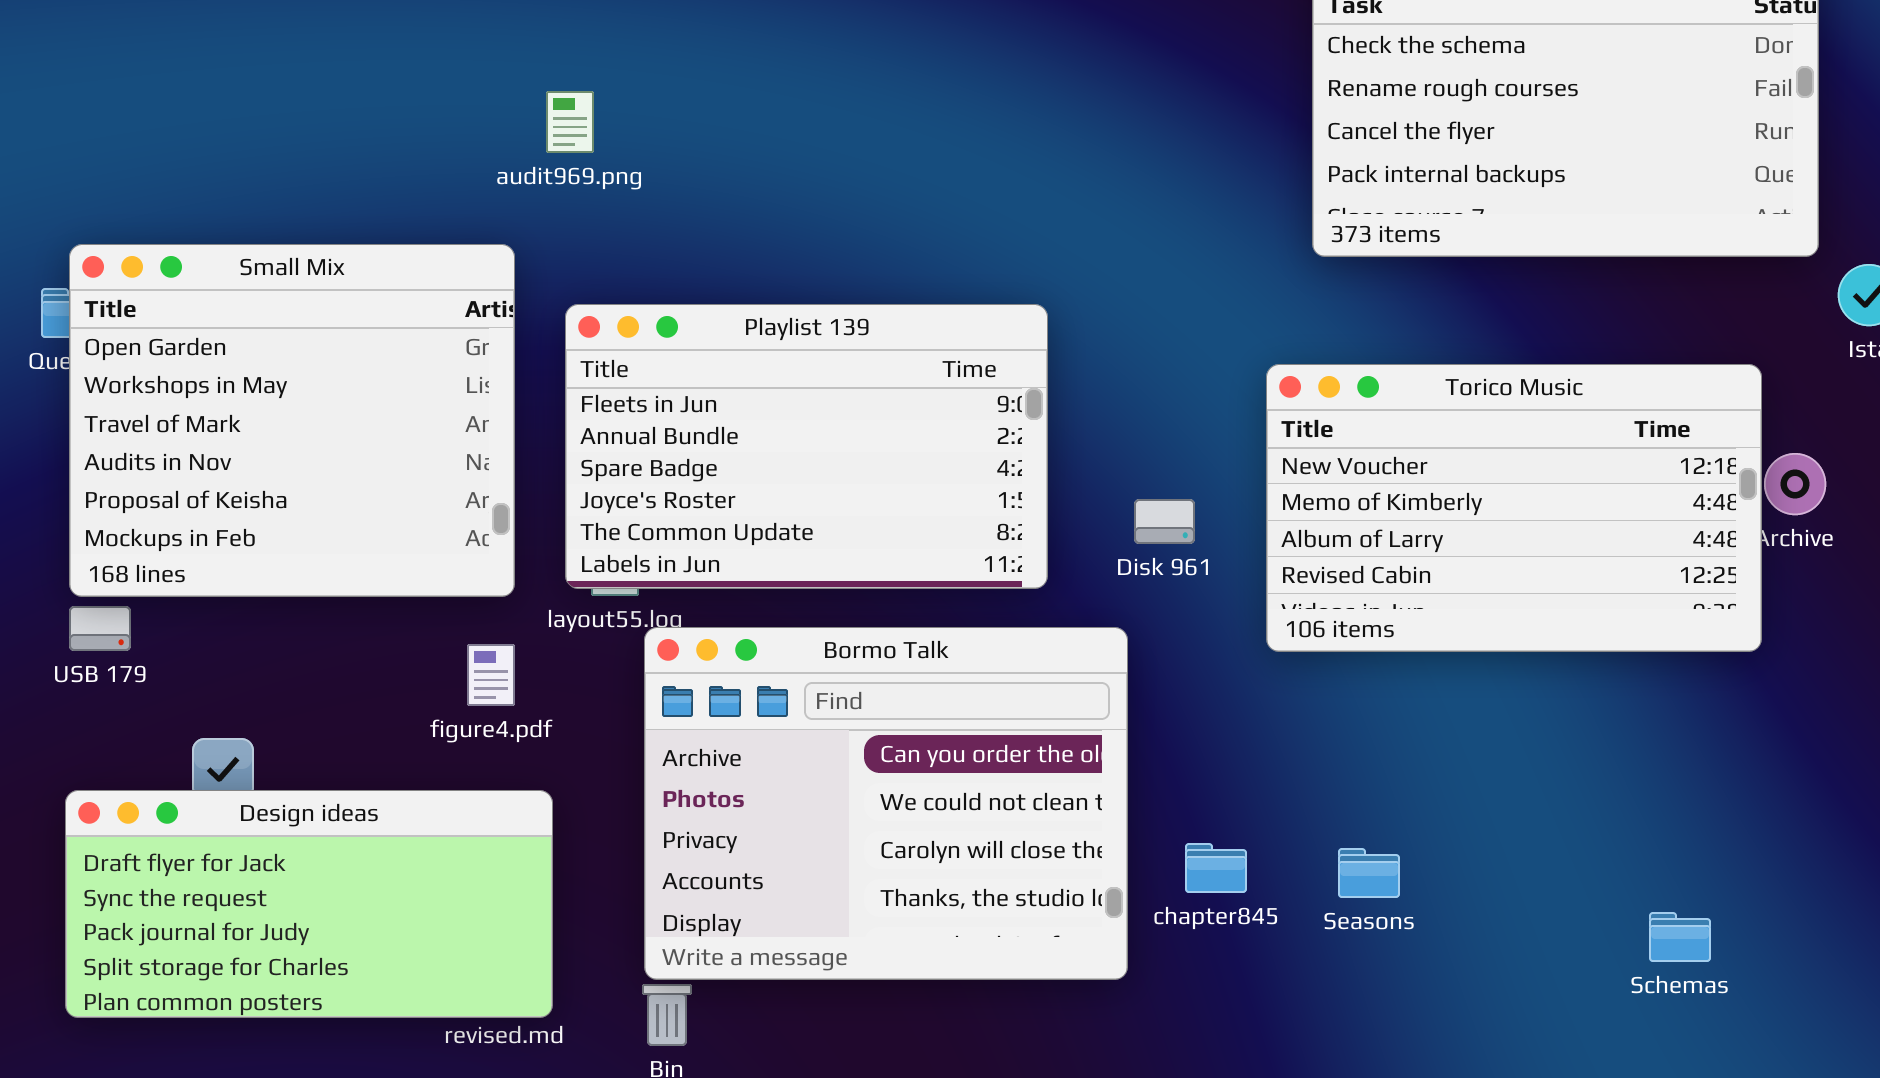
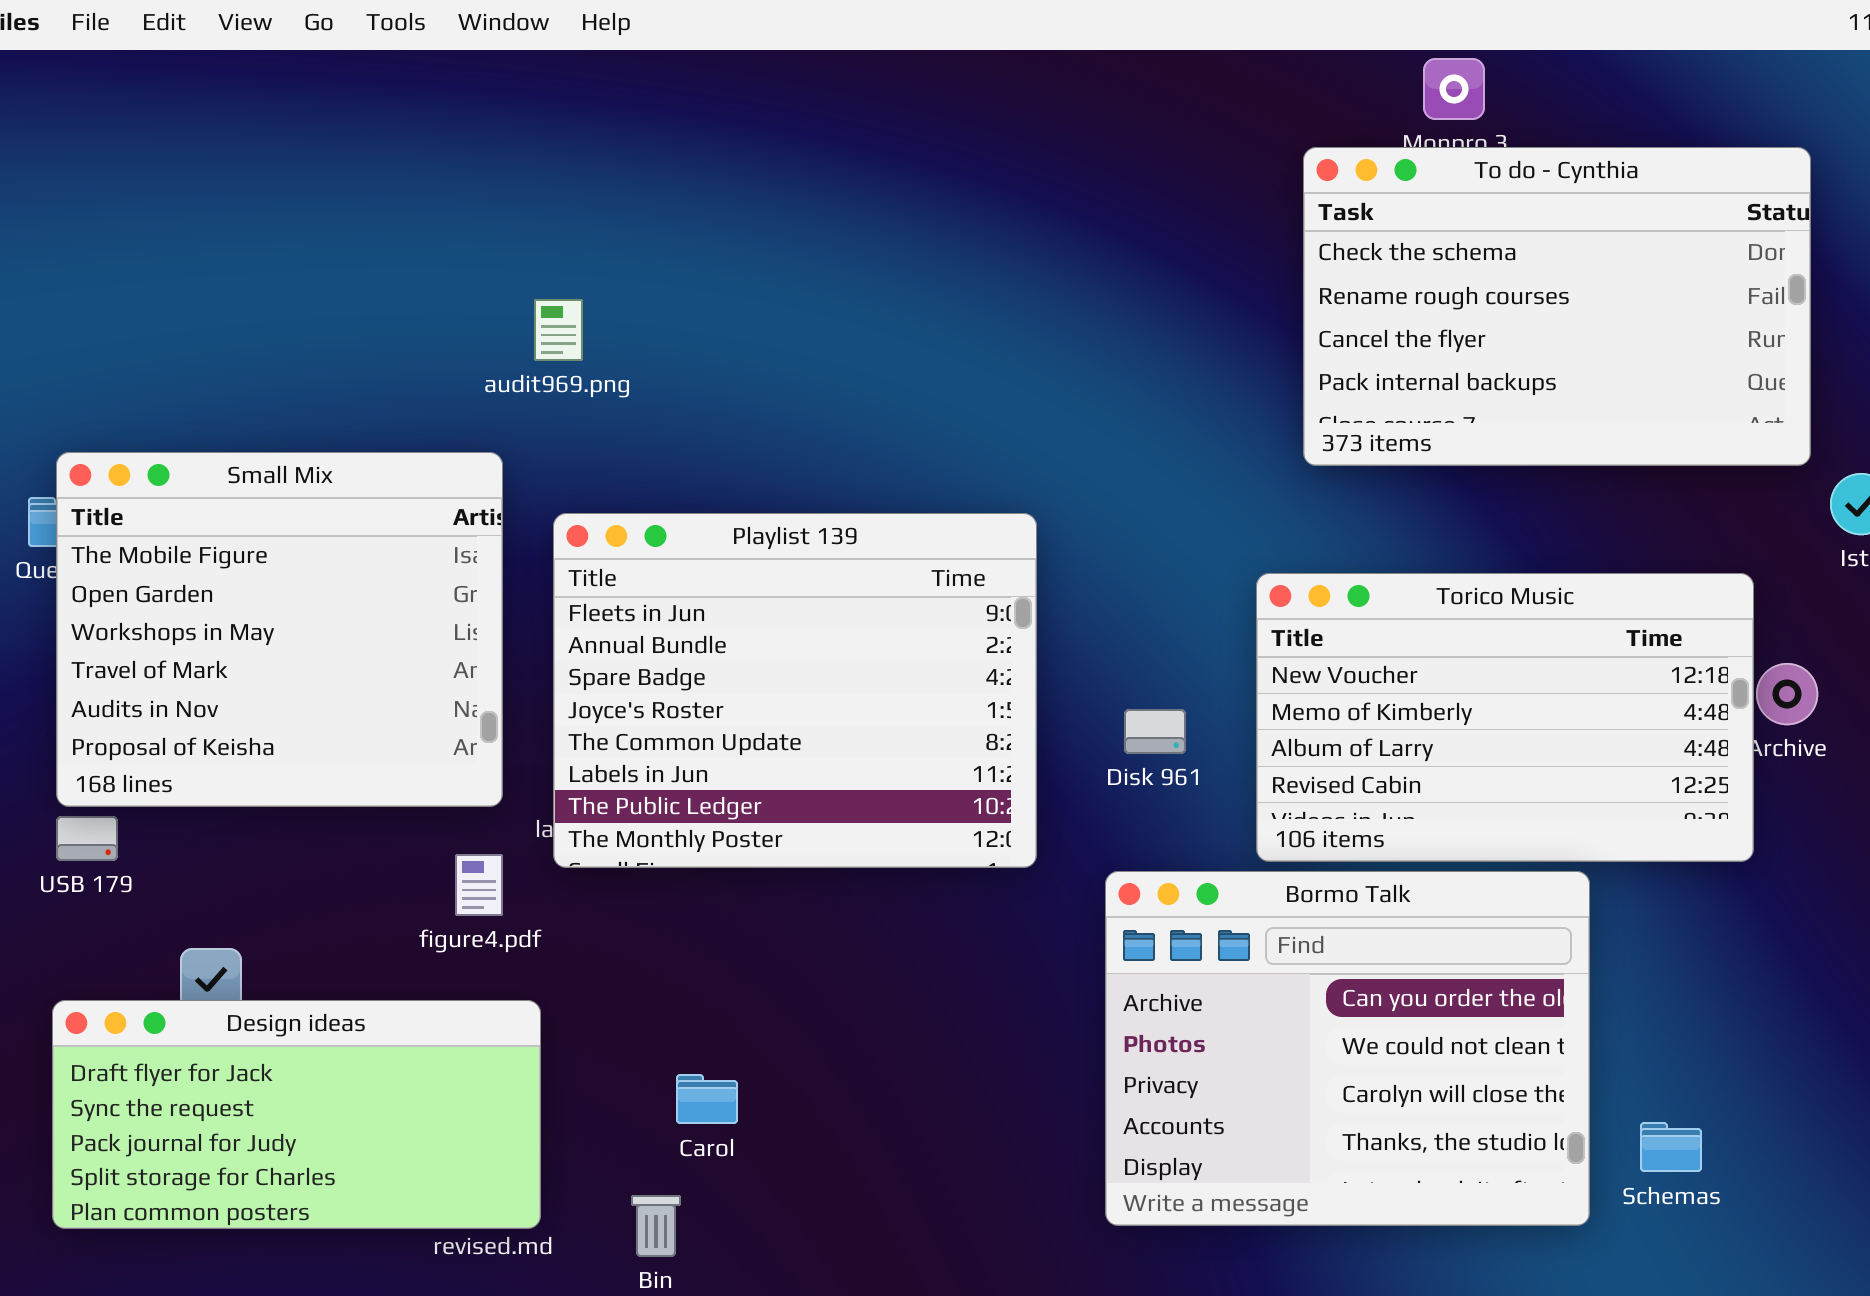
Small Mix: [69,244,515,597] -> [56,452,503,807], scrolled up 1 row
Playlist 139: [565,304,1048,589] -> [553,513,1037,868], resized
Bormo Talk: [644,627,1128,980] -> [1105,871,1590,1226], moved

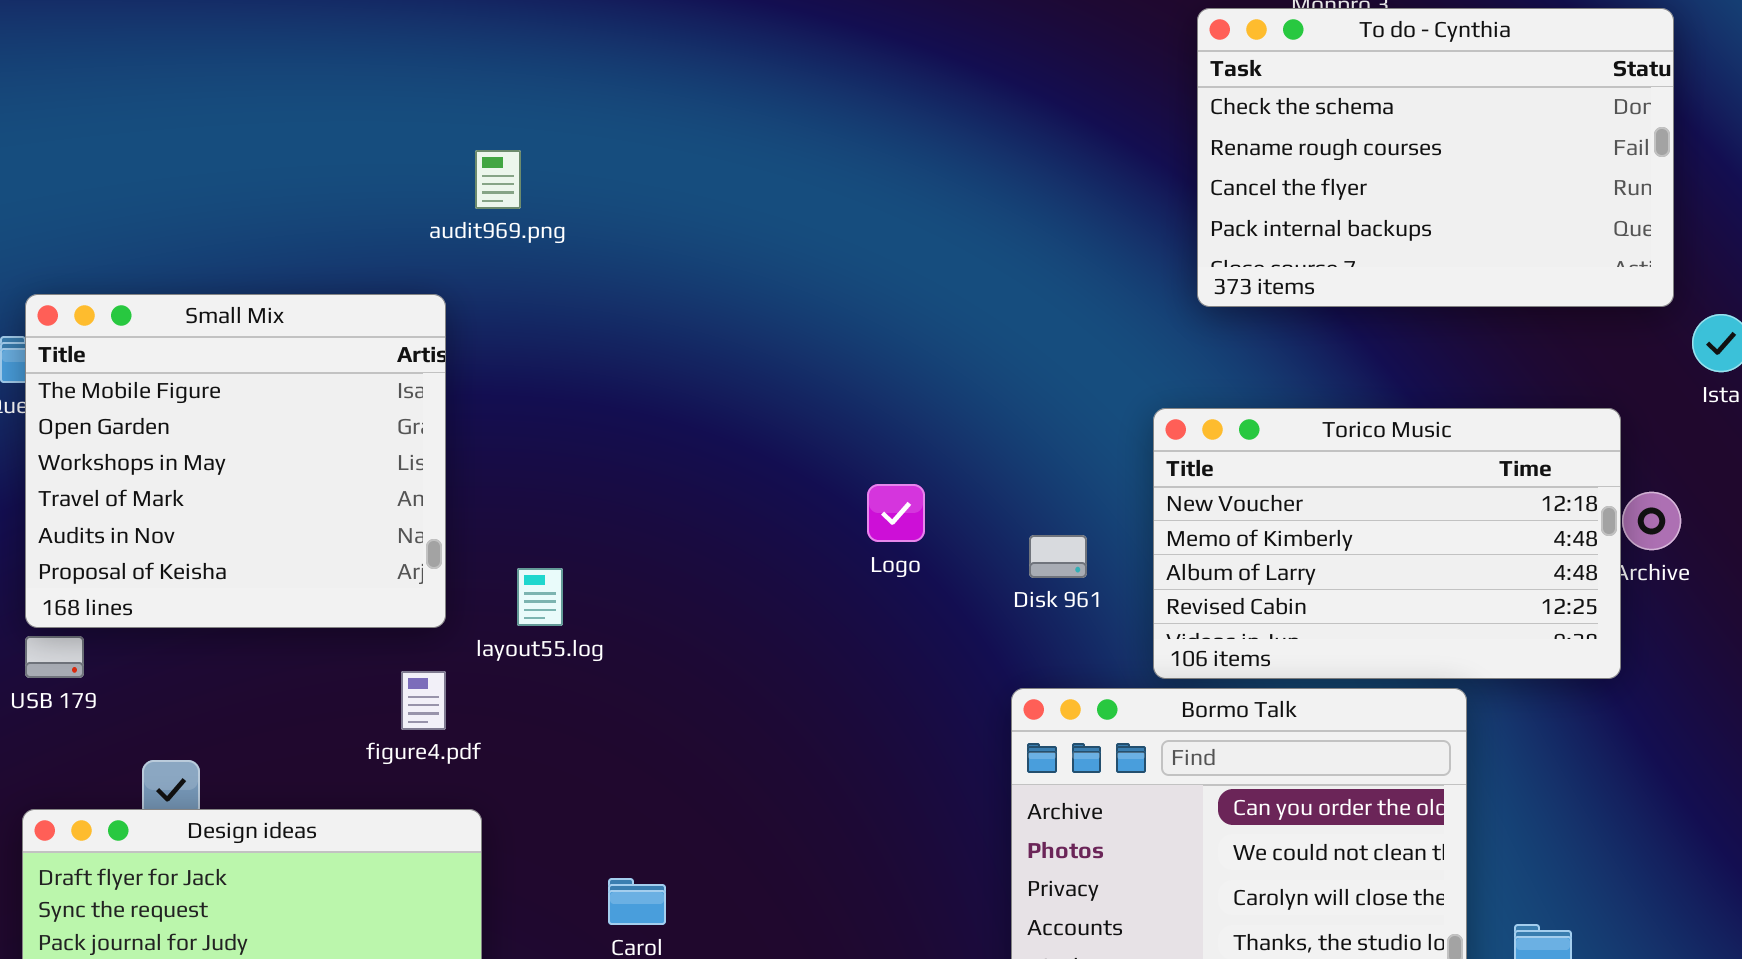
Playlist 139: [553,513,1037,868] -> none, closed

